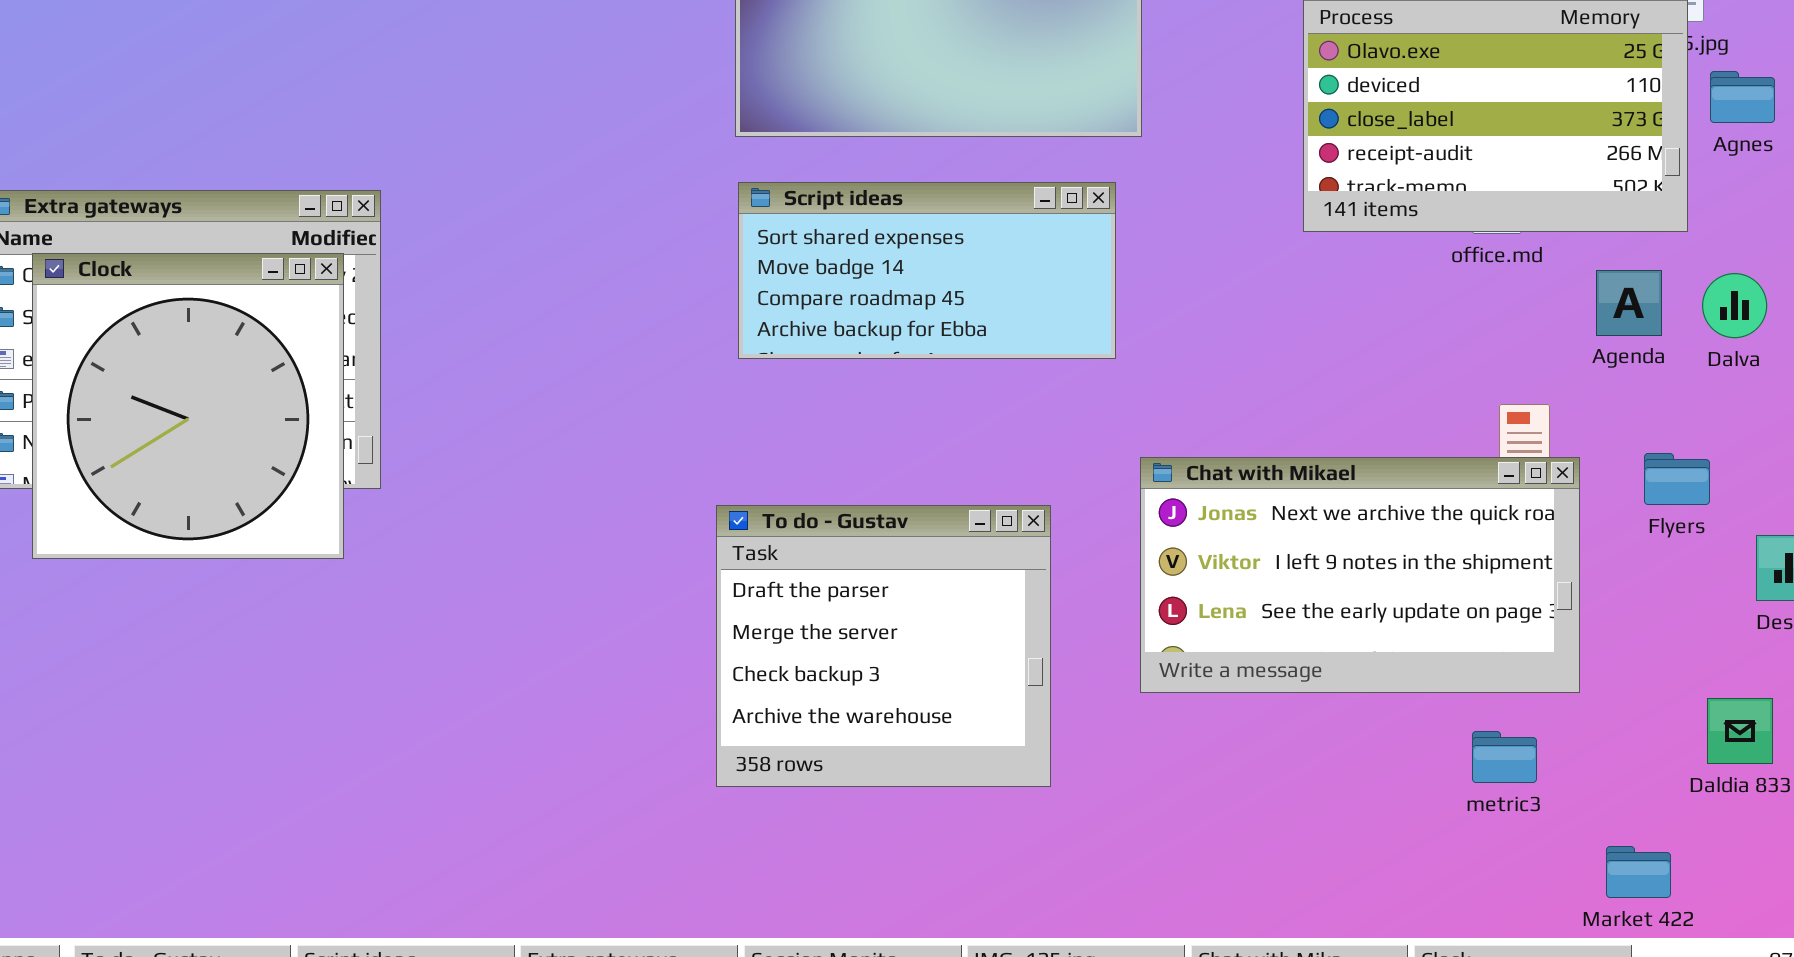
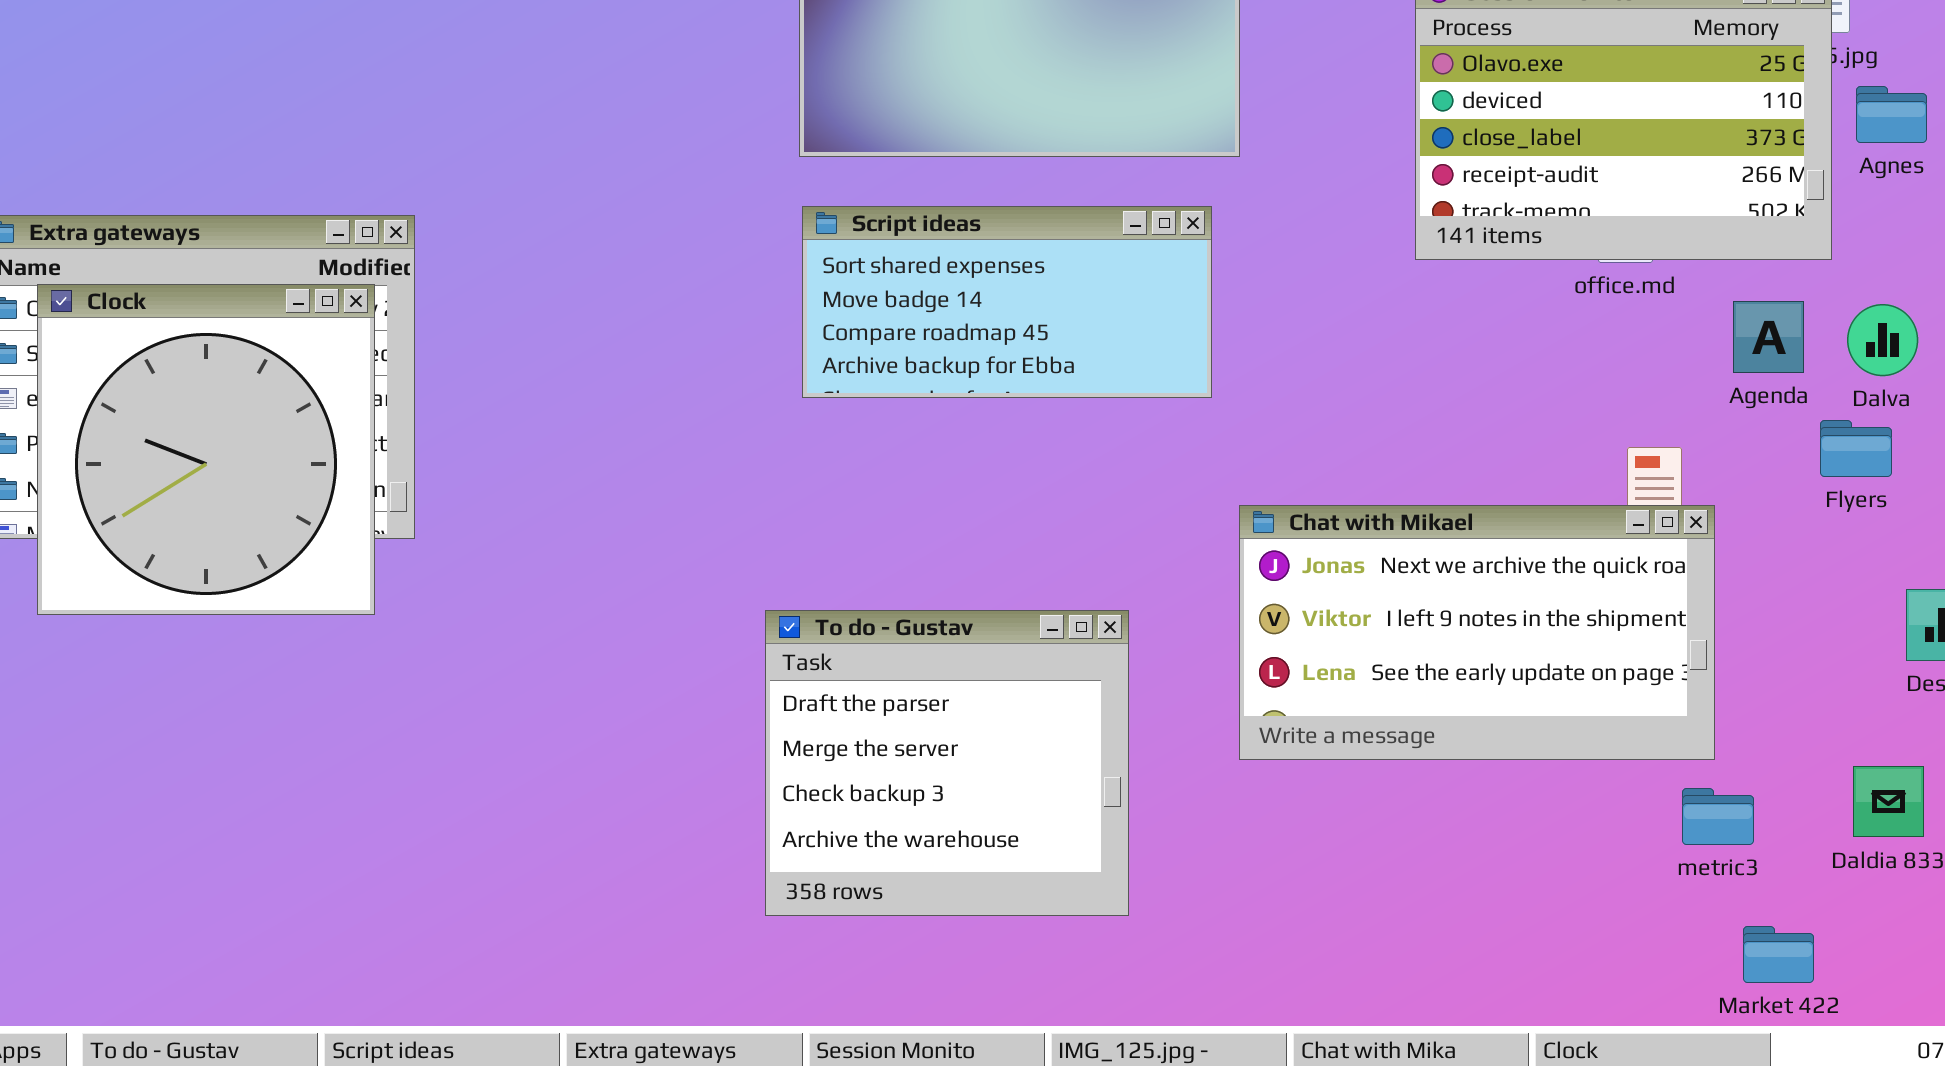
Flyers: [1644,453,1710,505] -> [1820,420,1892,477], moved
To do - Gustav: [716,505,1051,787] -> [765,610,1129,916], moved
metric3: [1472,731,1537,783] -> [1682,788,1754,845], moved

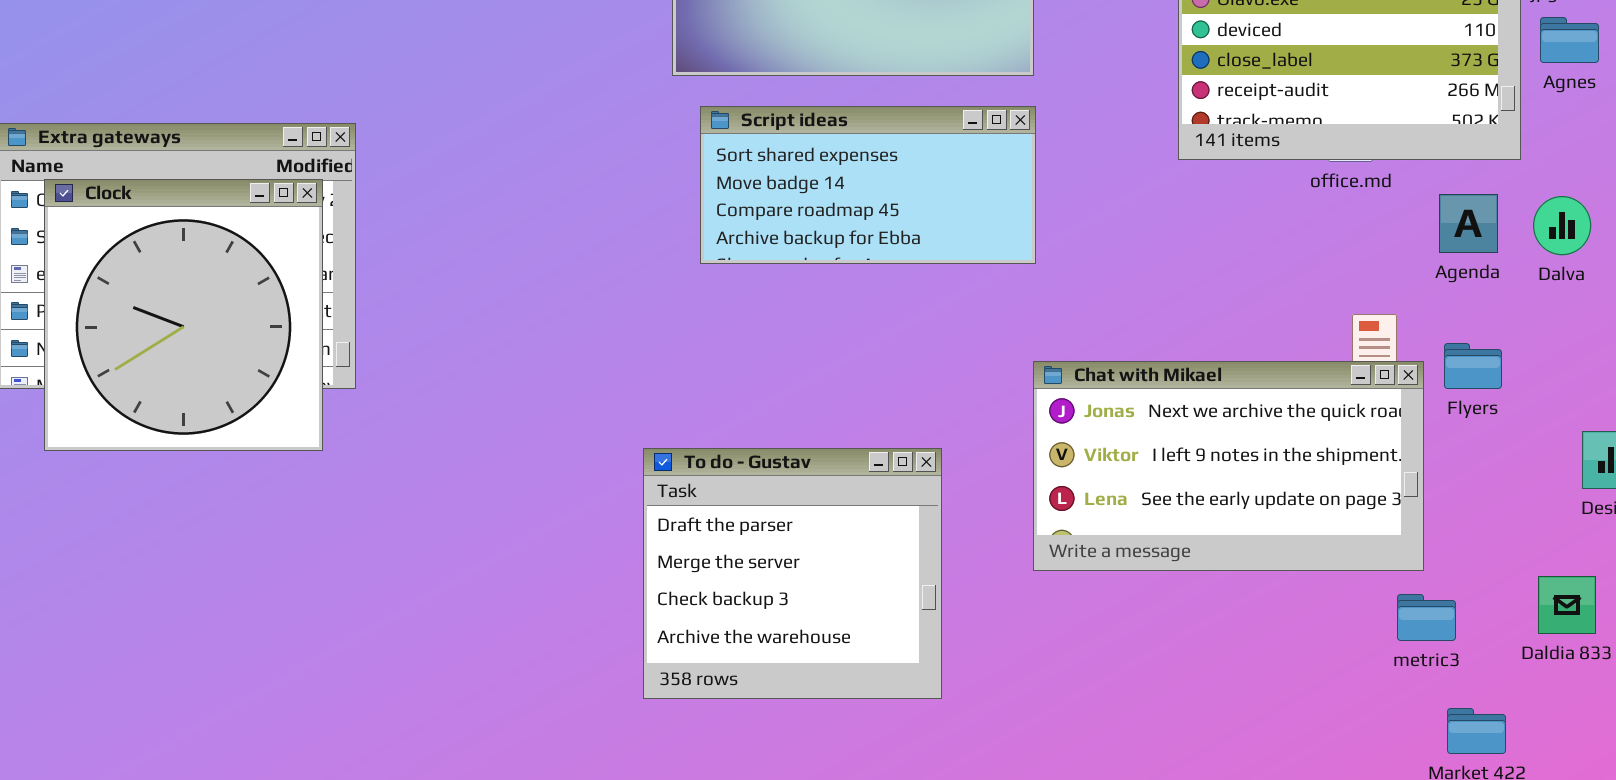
Script ideas: [802,206,1212,398] -> [700,106,1036,264], moved
Flyers: [1820,420,1892,477] -> [1444,343,1502,389], moved

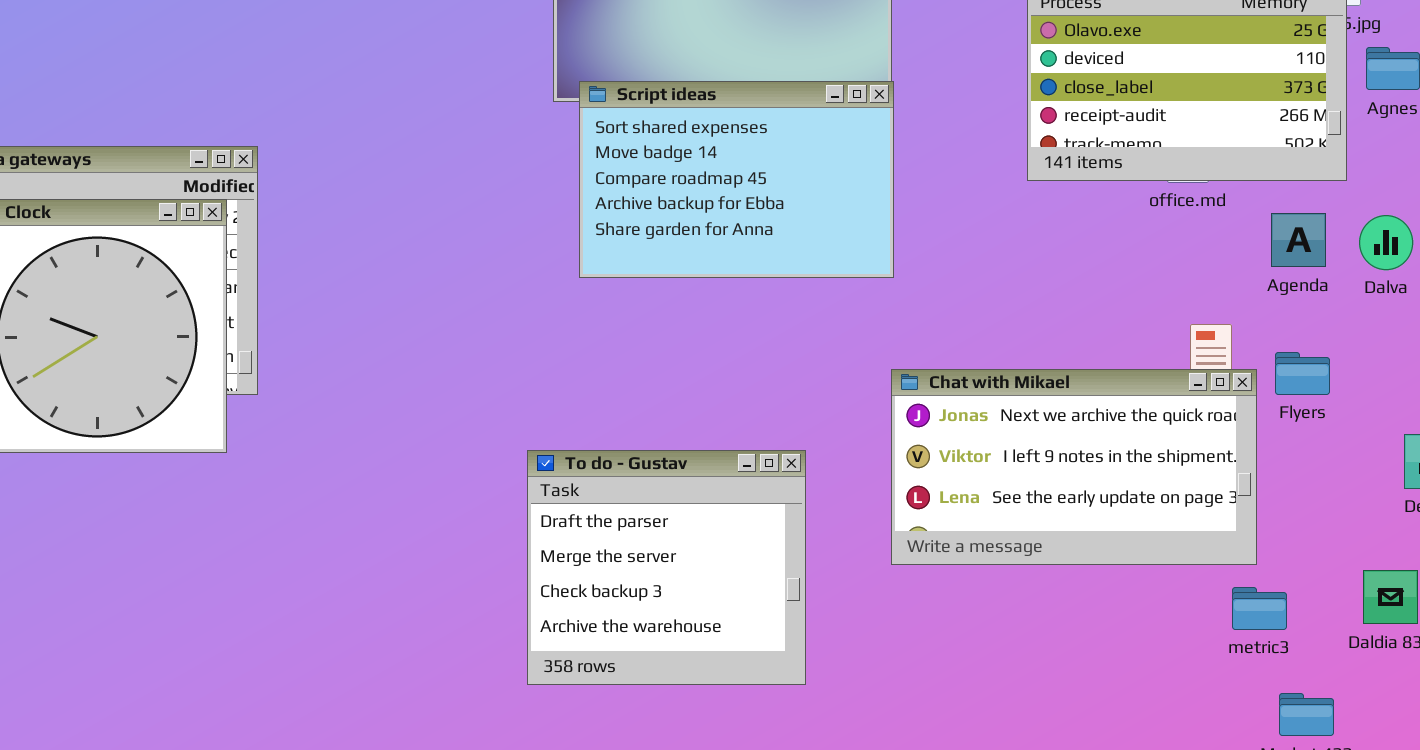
Script ideas: [700,106,1036,264] -> [579,81,894,278], resized

